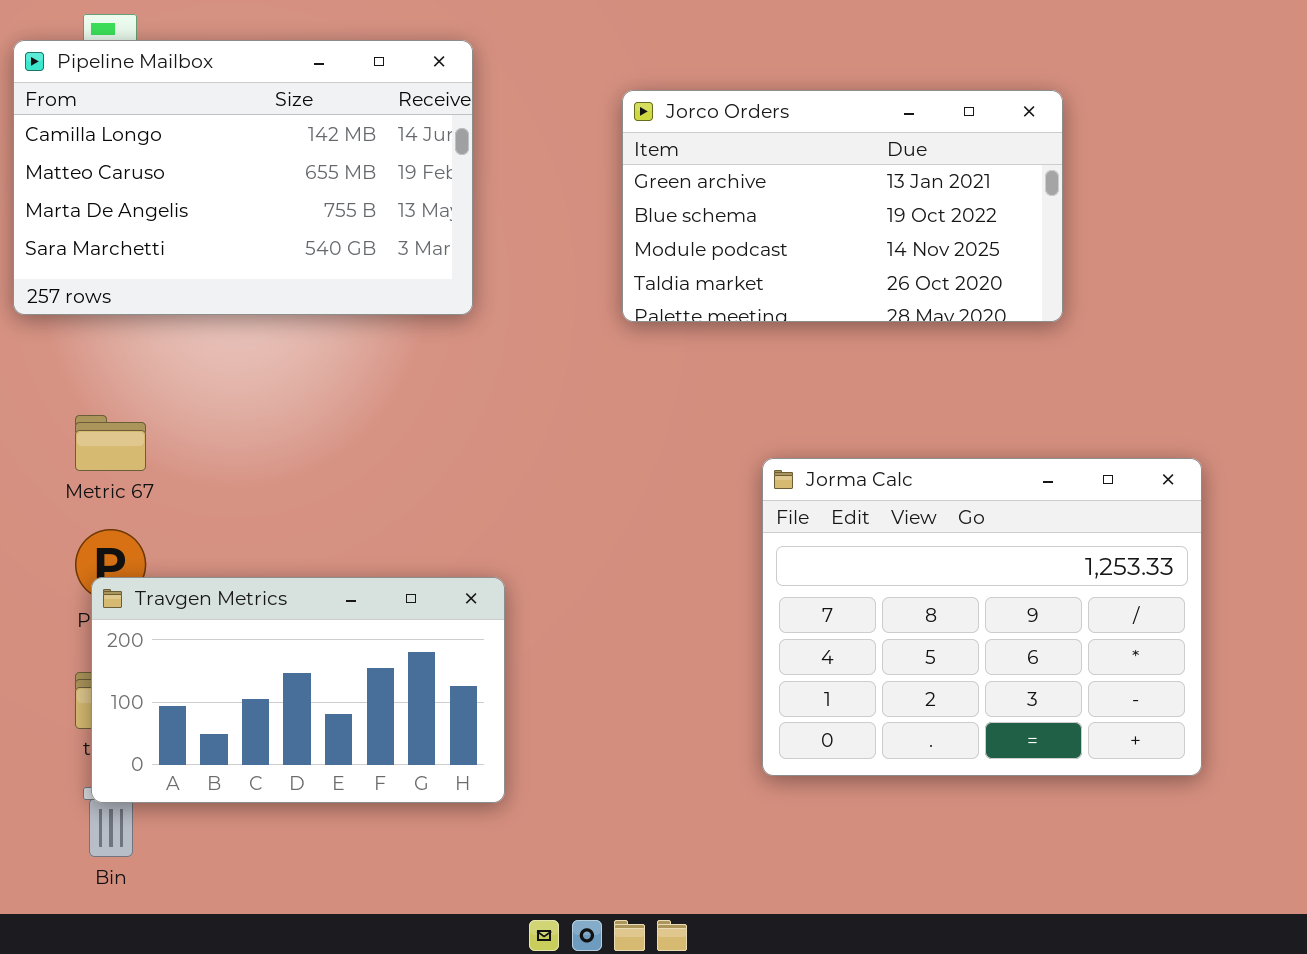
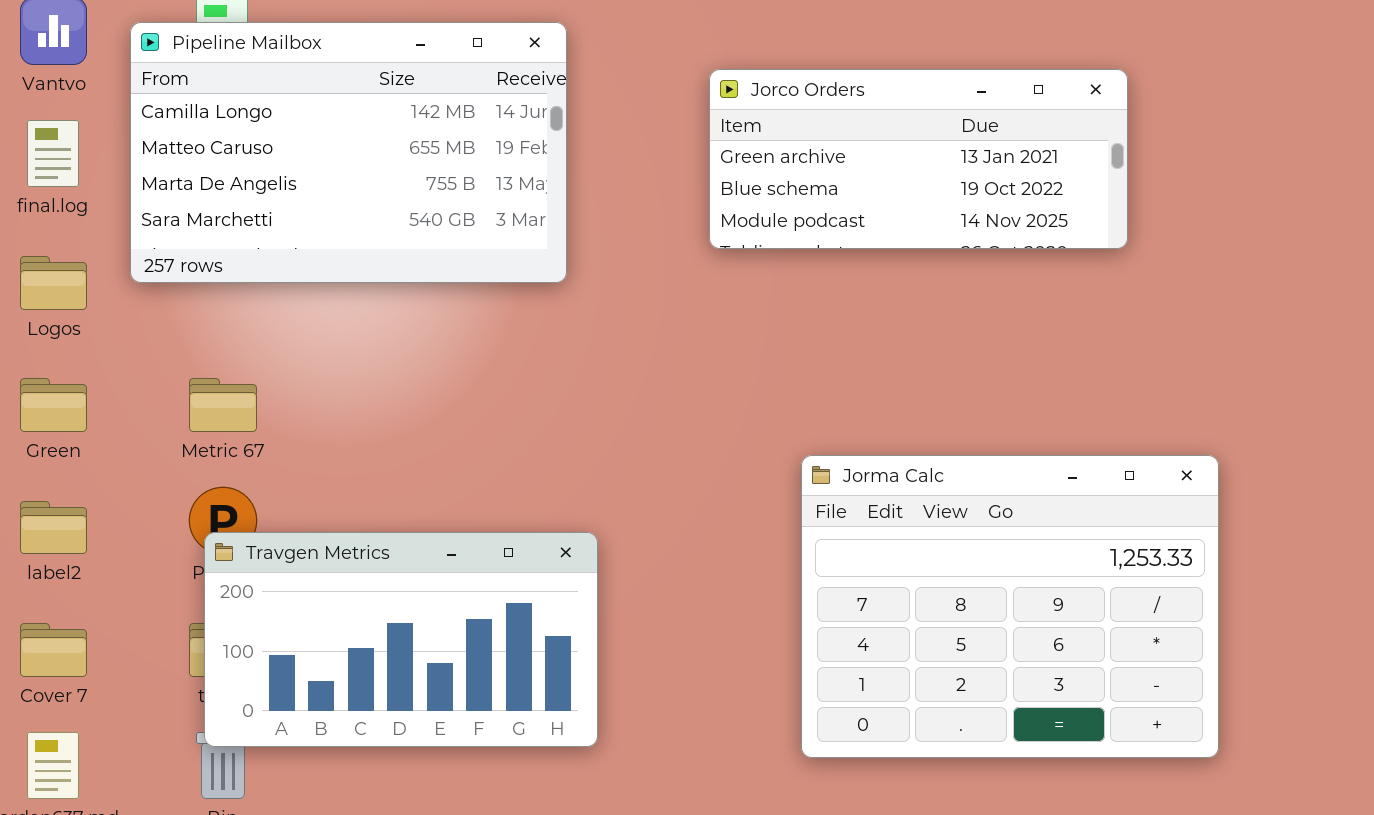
Jorco Orders: [622,90,1063,322] -> [709,69,1128,249], resized
Jorma Calc: [762,458,1202,776] -> [801,455,1219,758], moved

